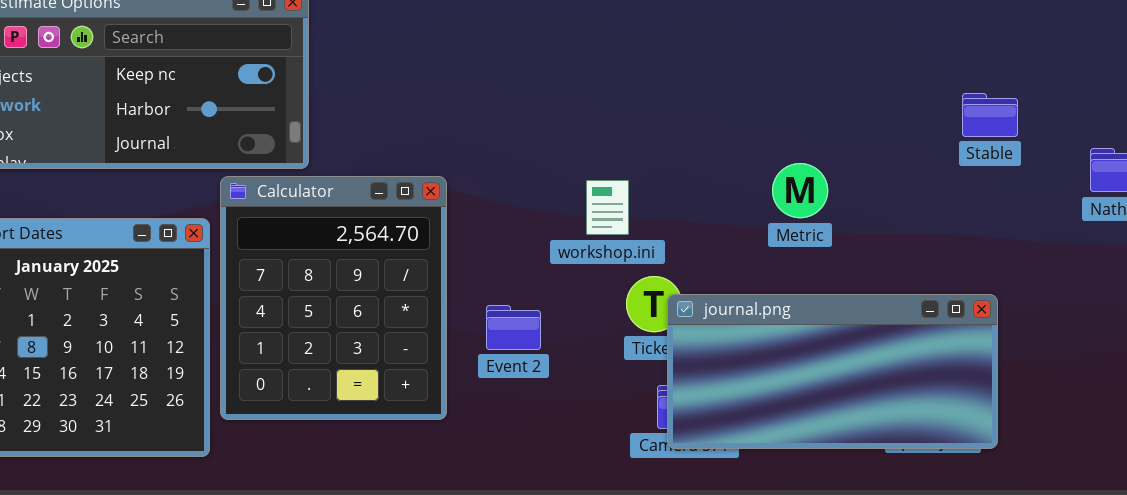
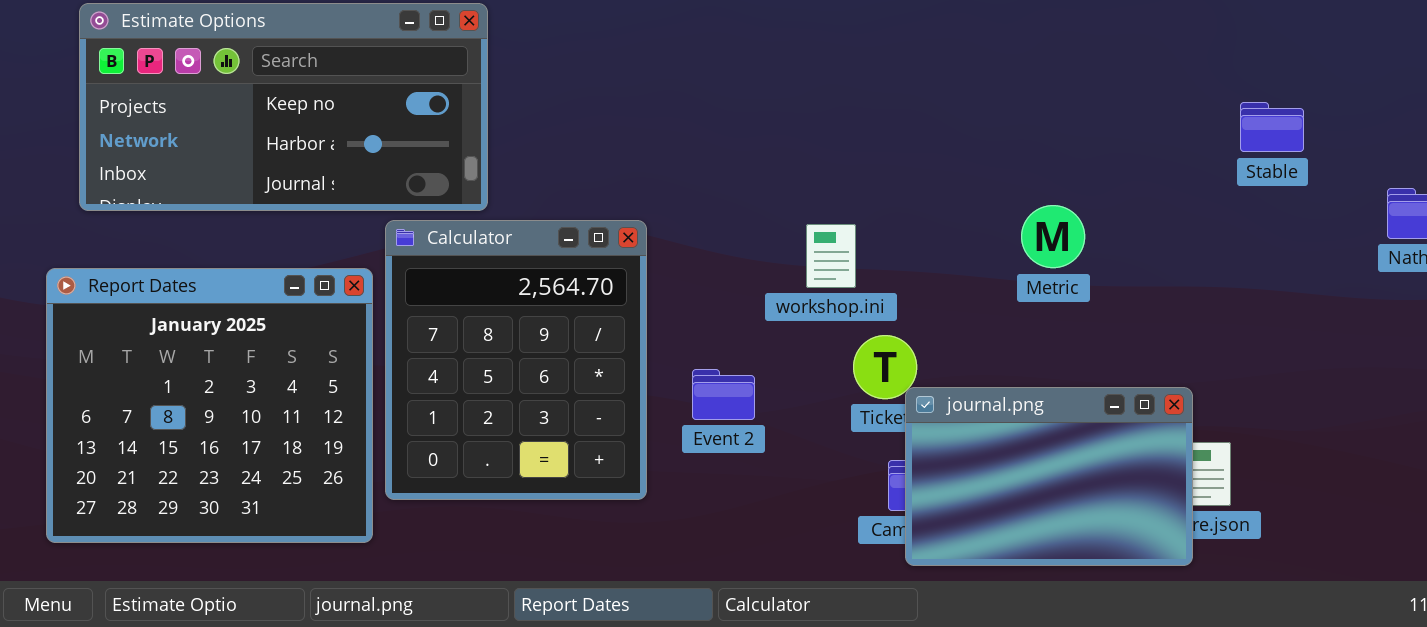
Stable: [962,93,1018,137] -> [1240,102,1304,152], moved
journal.png: [667,294,998,449] -> [905,387,1193,566], moved, resized

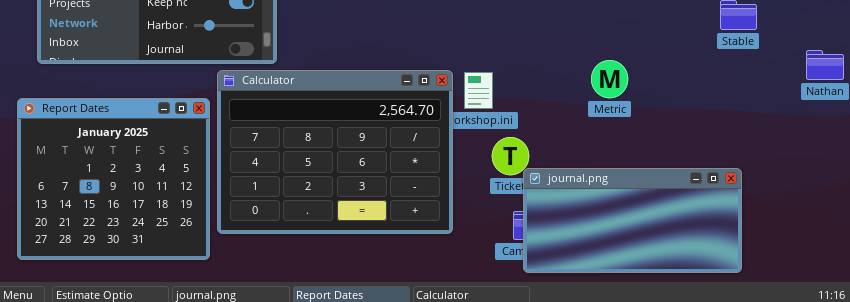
Calculator: [385,220,647,500] -> [217,70,453,234], resized
journal.png: [905,387,1193,566] -> [523,168,742,273], resized

